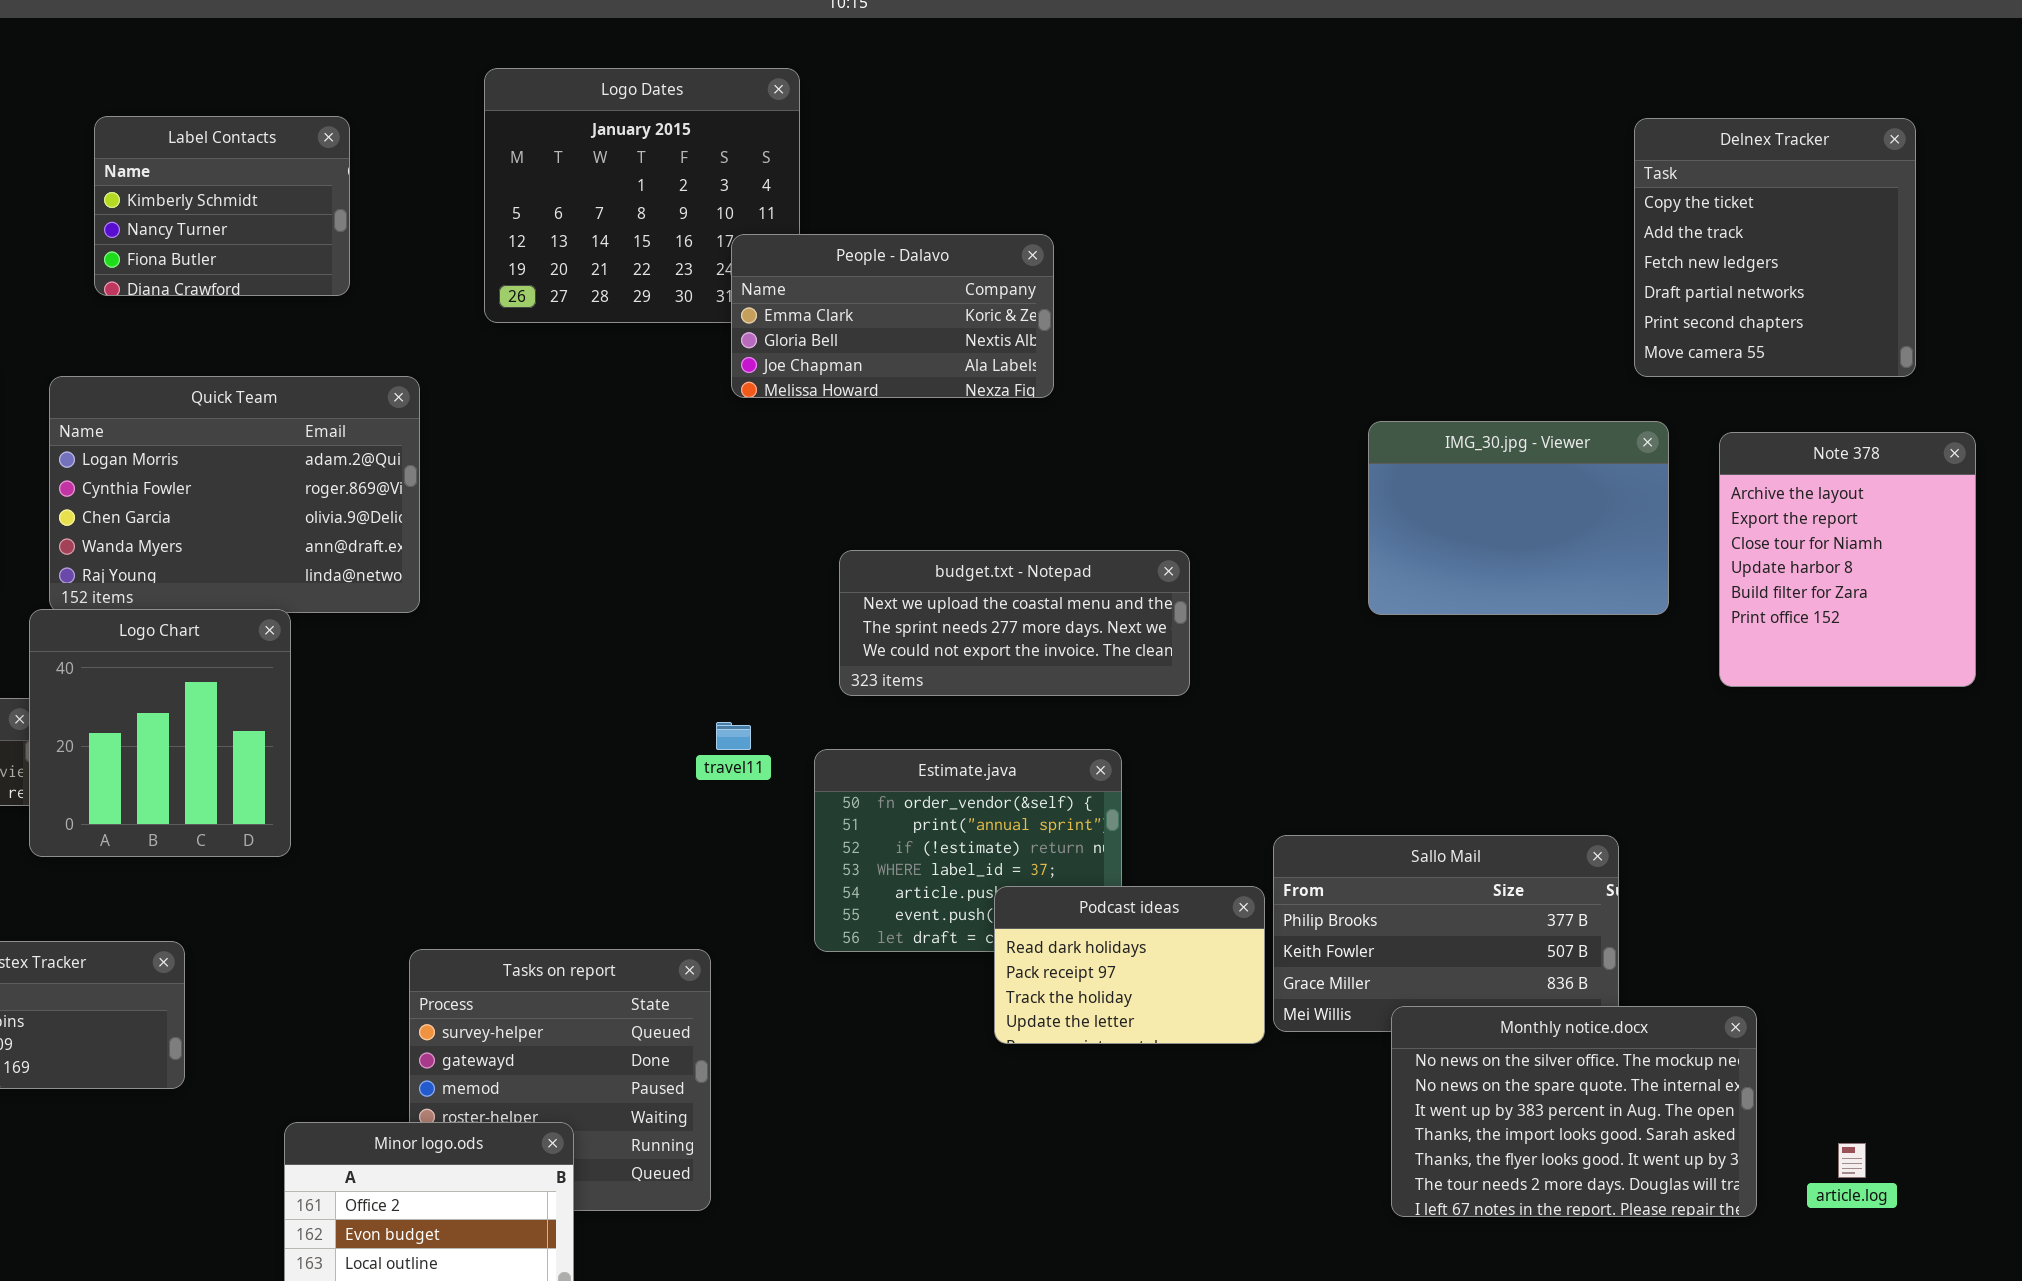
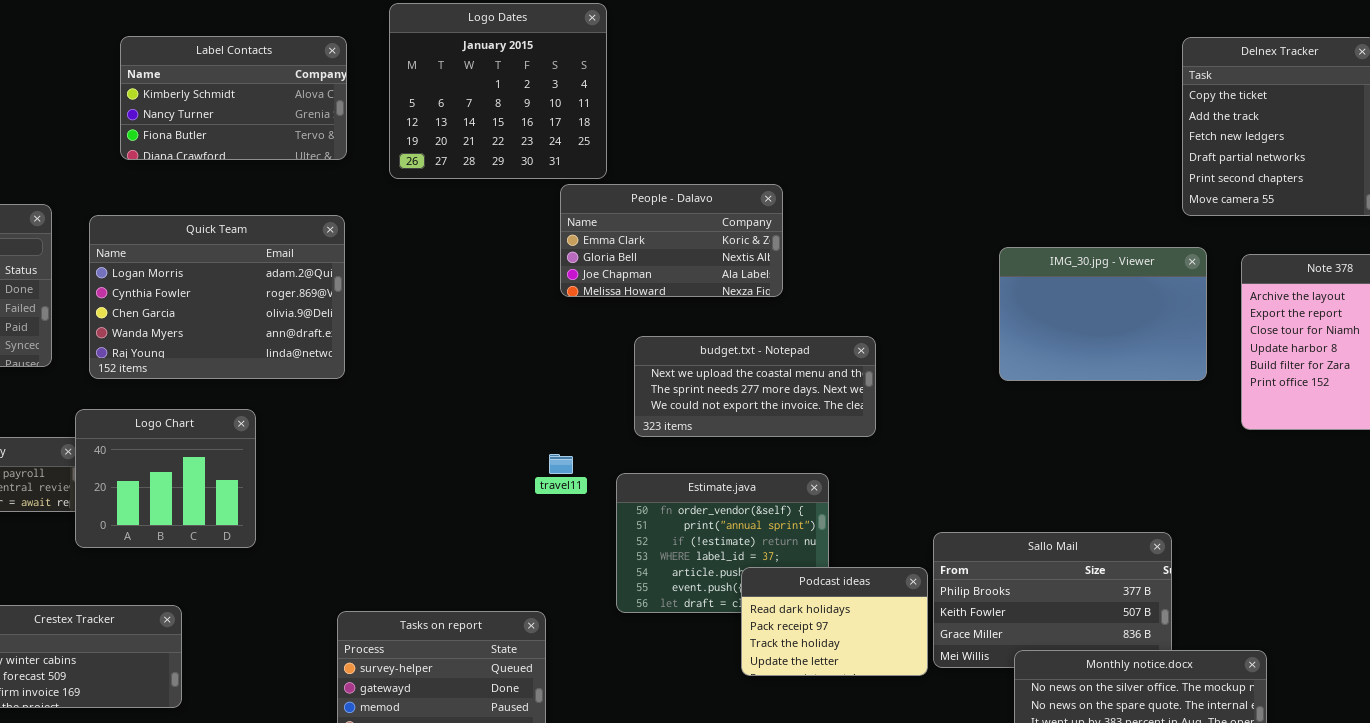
Label Contacts: [94,116,350,296] -> [120,36,347,160], resized
People - Dalavo: [731,234,1054,398] -> [560,184,783,297], moved
Logo Chart: [29,609,291,857] -> [75,409,256,548], resized

